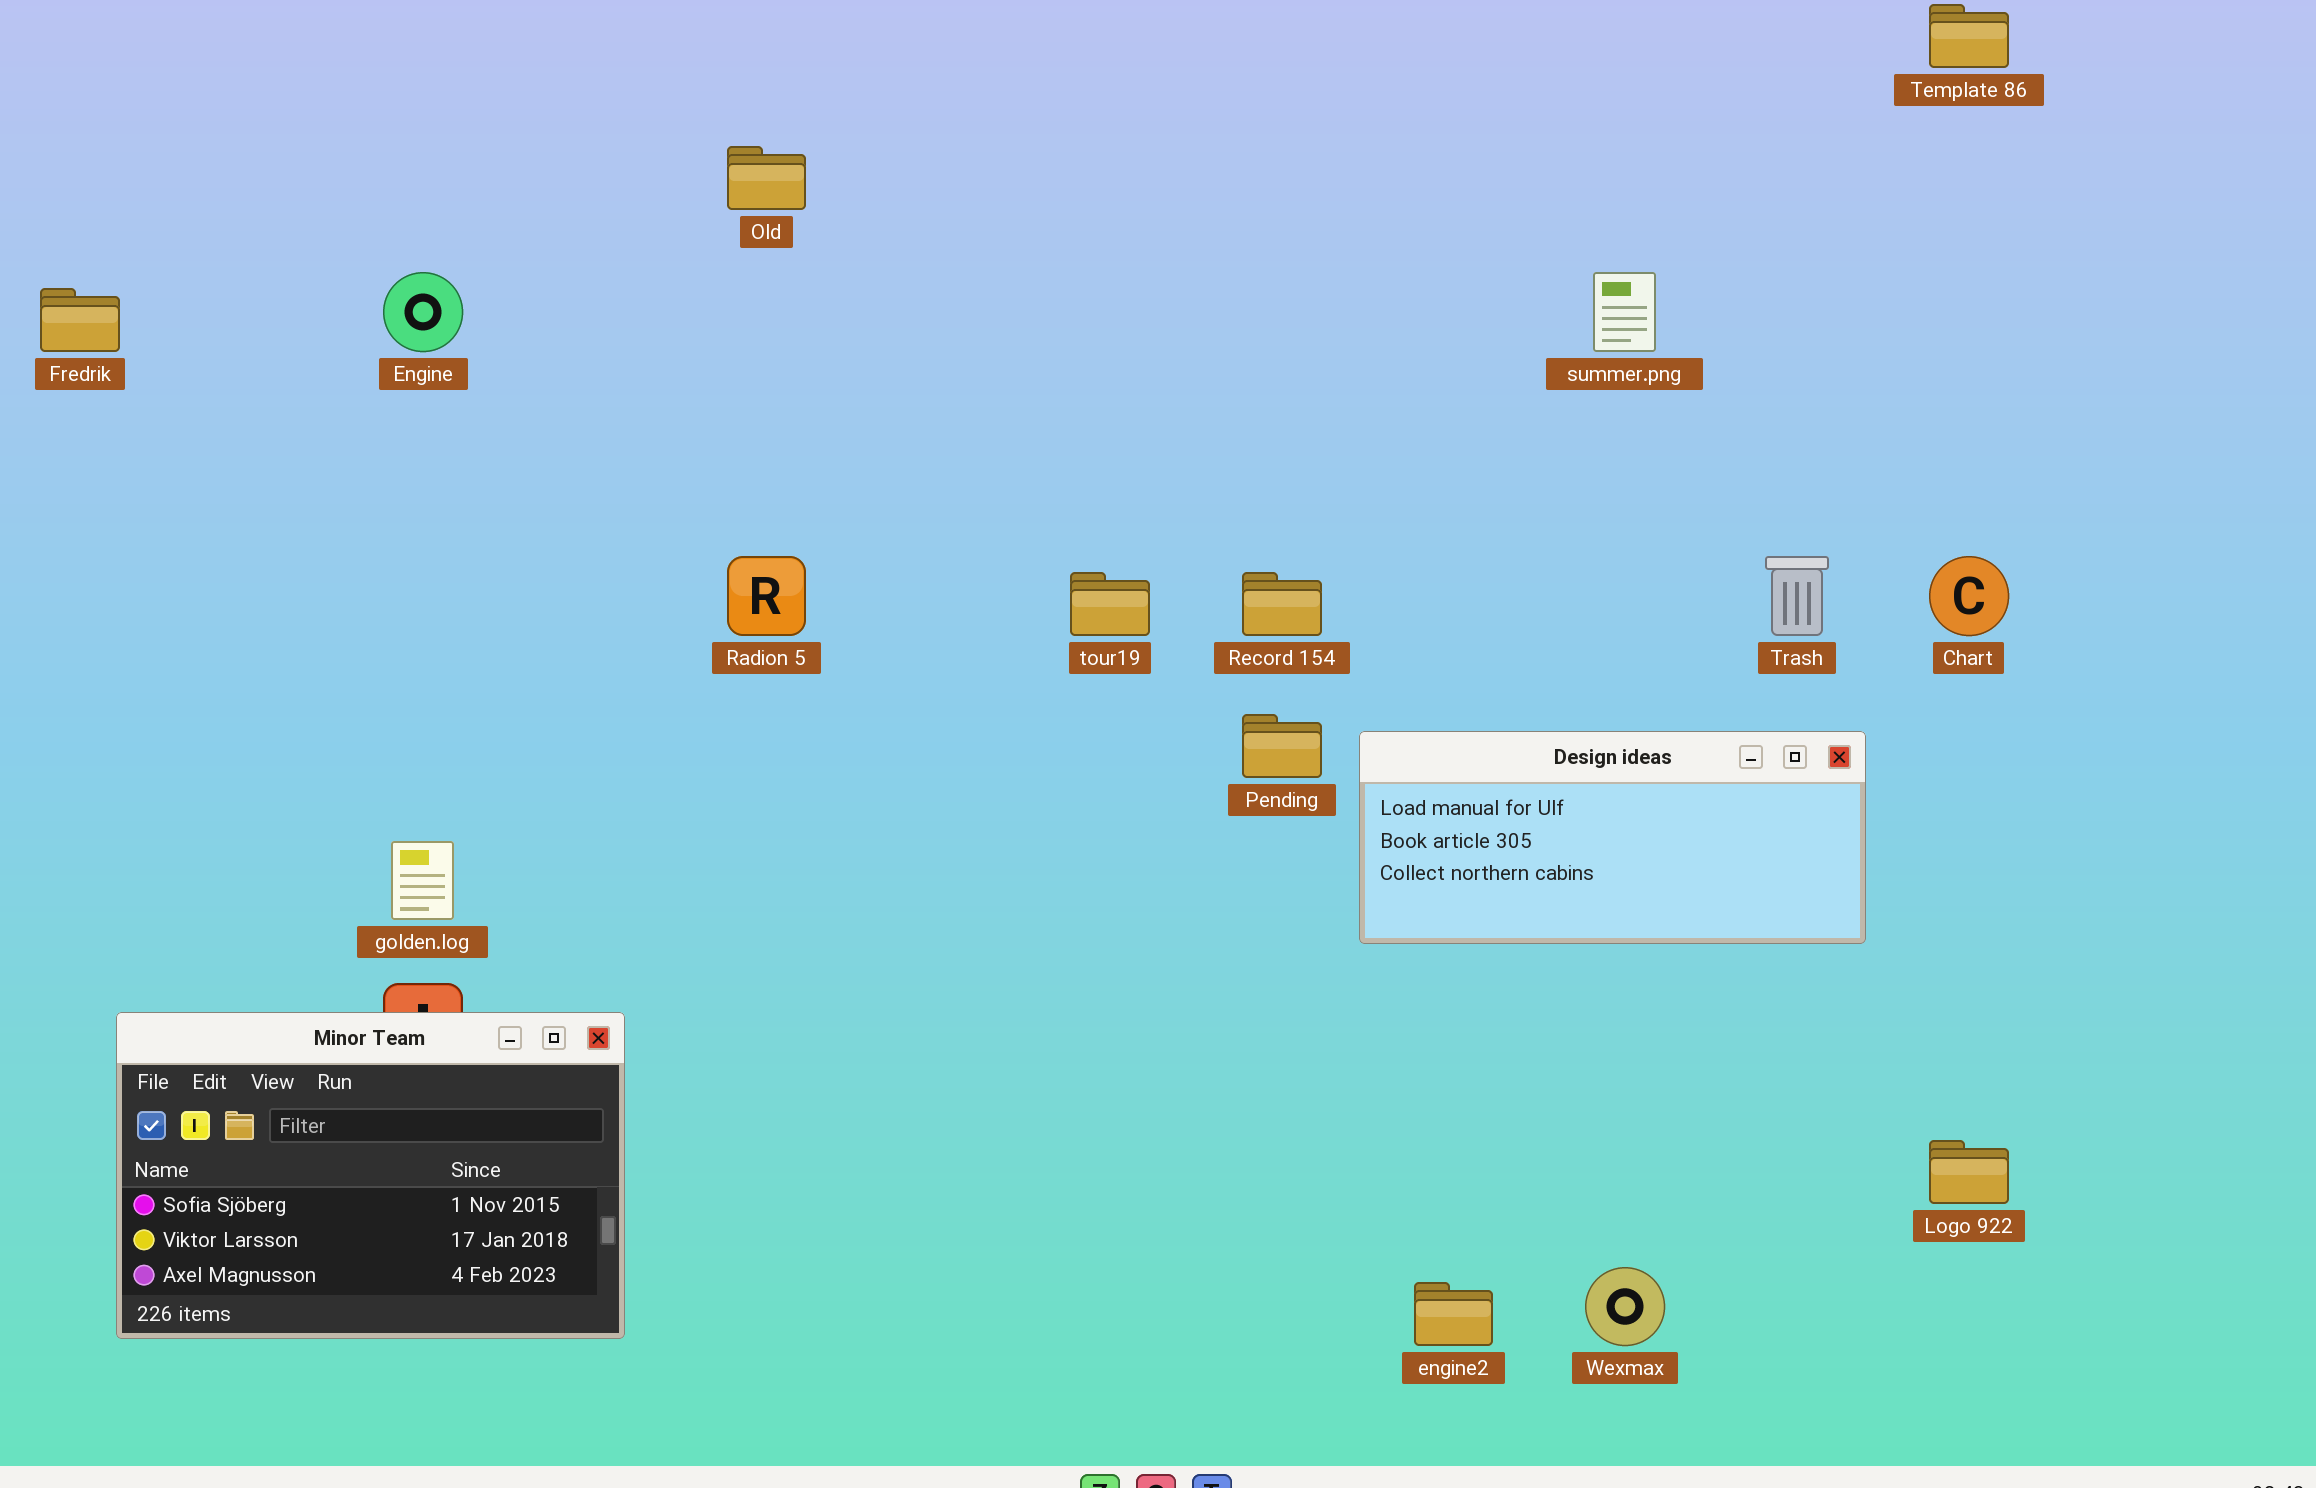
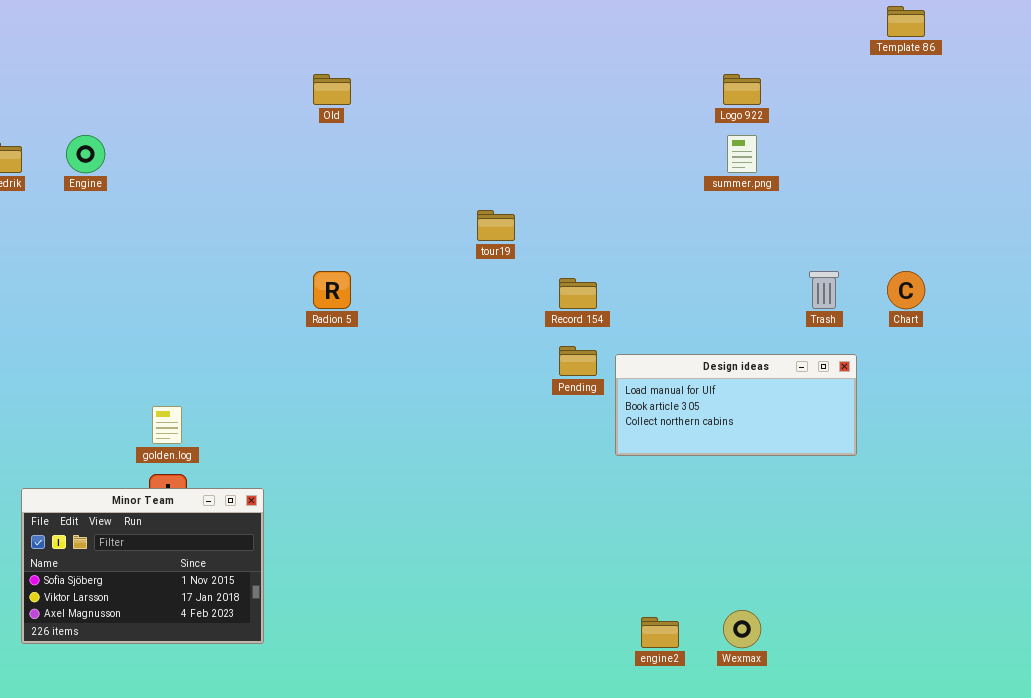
Engine: [383,272,463,352] -> [66,135,105,173], moved
tour19: [1070,572,1150,636] -> [477,210,515,241], moved
Logo 922: [1929,1140,2009,1204] -> [723,74,761,105], moved

